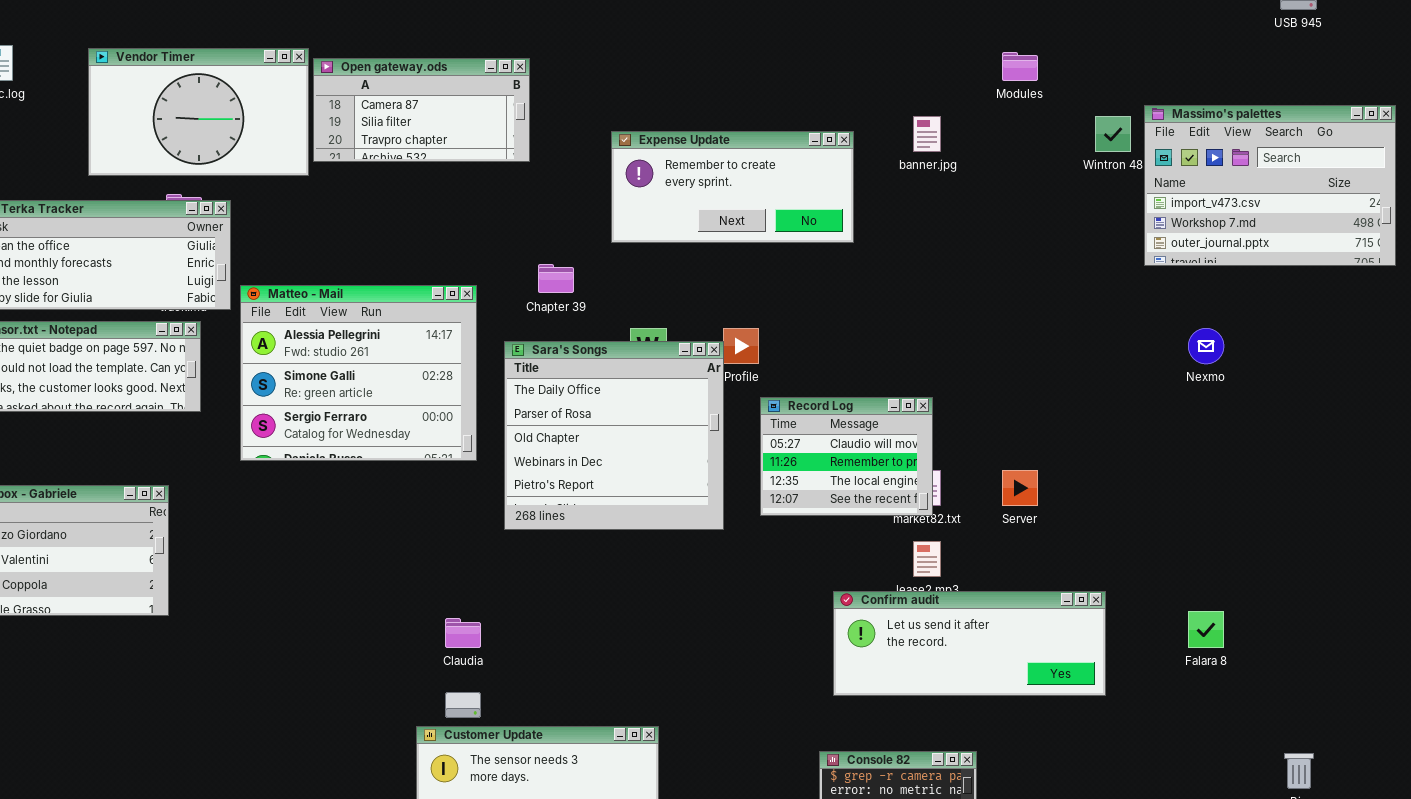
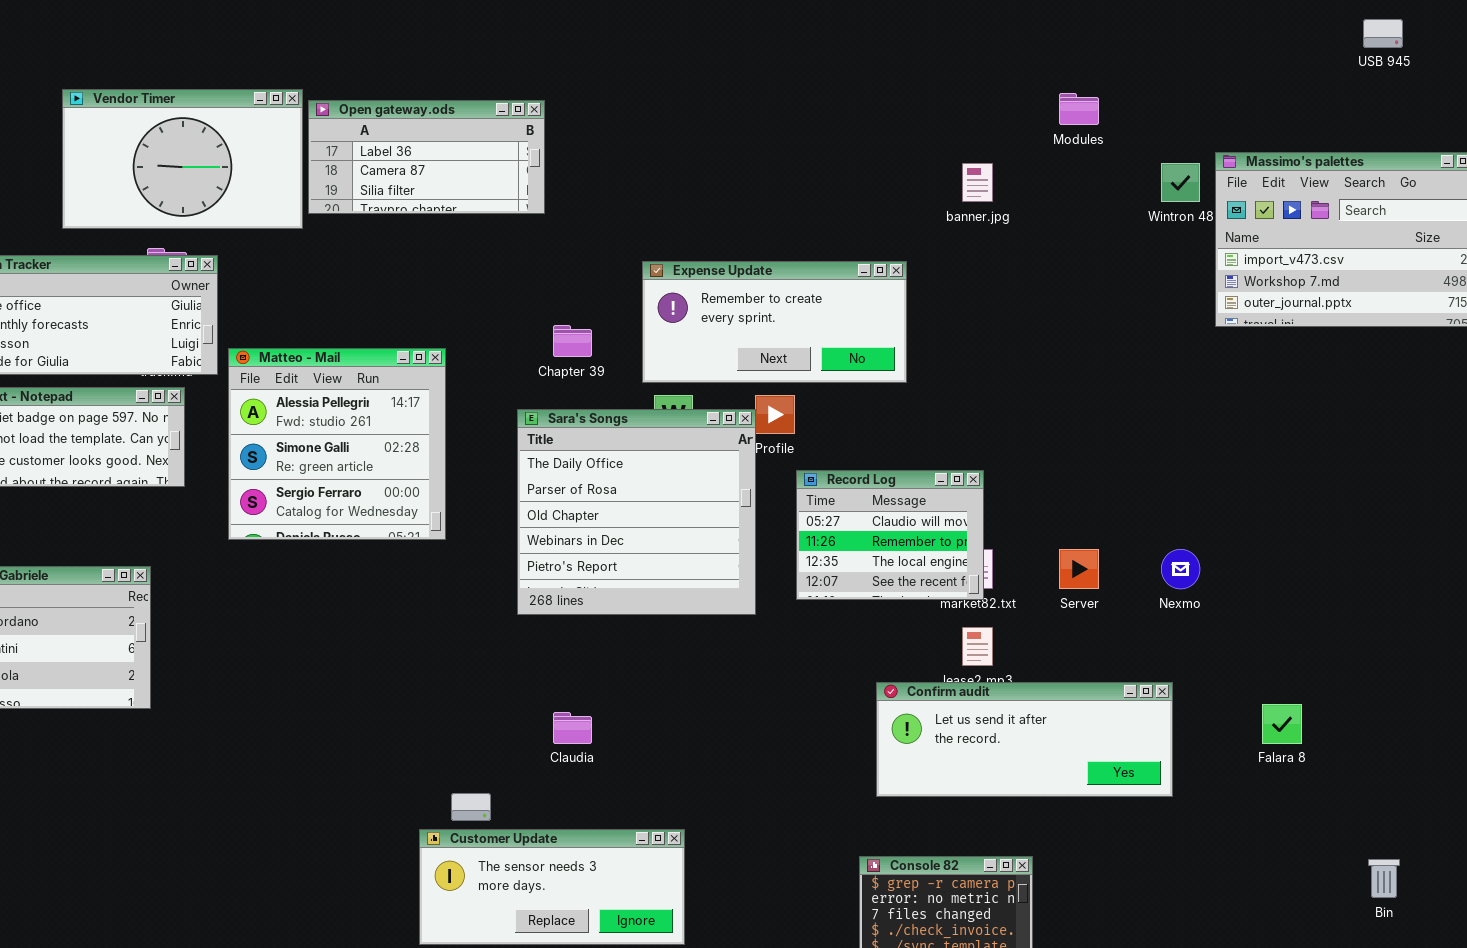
Open gateway.ods: [313,58,530,162] -> [308,100,545,214], scrolled up 1 row
Expense Update: [611,131,854,243] -> [642,261,907,383], moved
Matteo - Mail: [240,285,477,461] -> [228,348,446,540], resized
Nexmo: [1188,328,1224,364] -> [1161,549,1200,589], moved
Claudia: [445,618,481,648] -> [553,712,592,744], moved

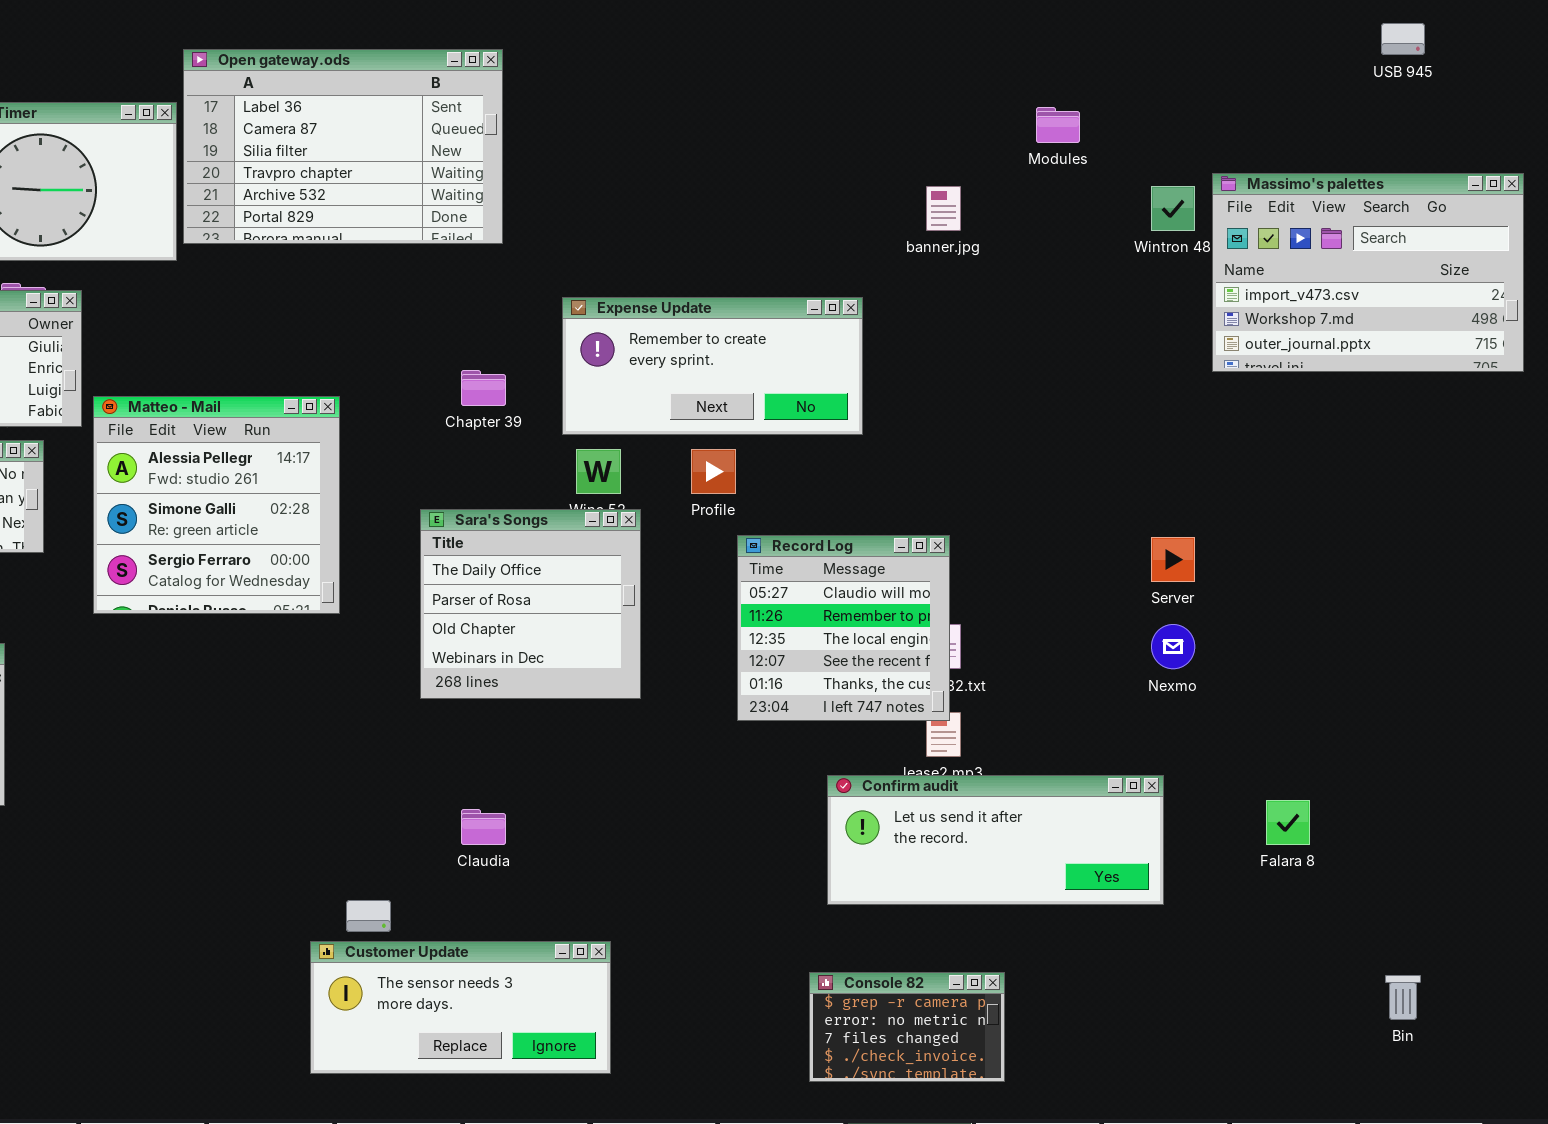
Open gateway.ods: [308,100,545,214] -> [183,49,503,244], resized
Sara's Songs: [517,409,756,615] -> [420,509,641,699], resized
Record Log: [796,470,984,600] -> [737,535,950,721], resized
Server: [1059,549,1099,589] -> [1151,537,1195,582], moved

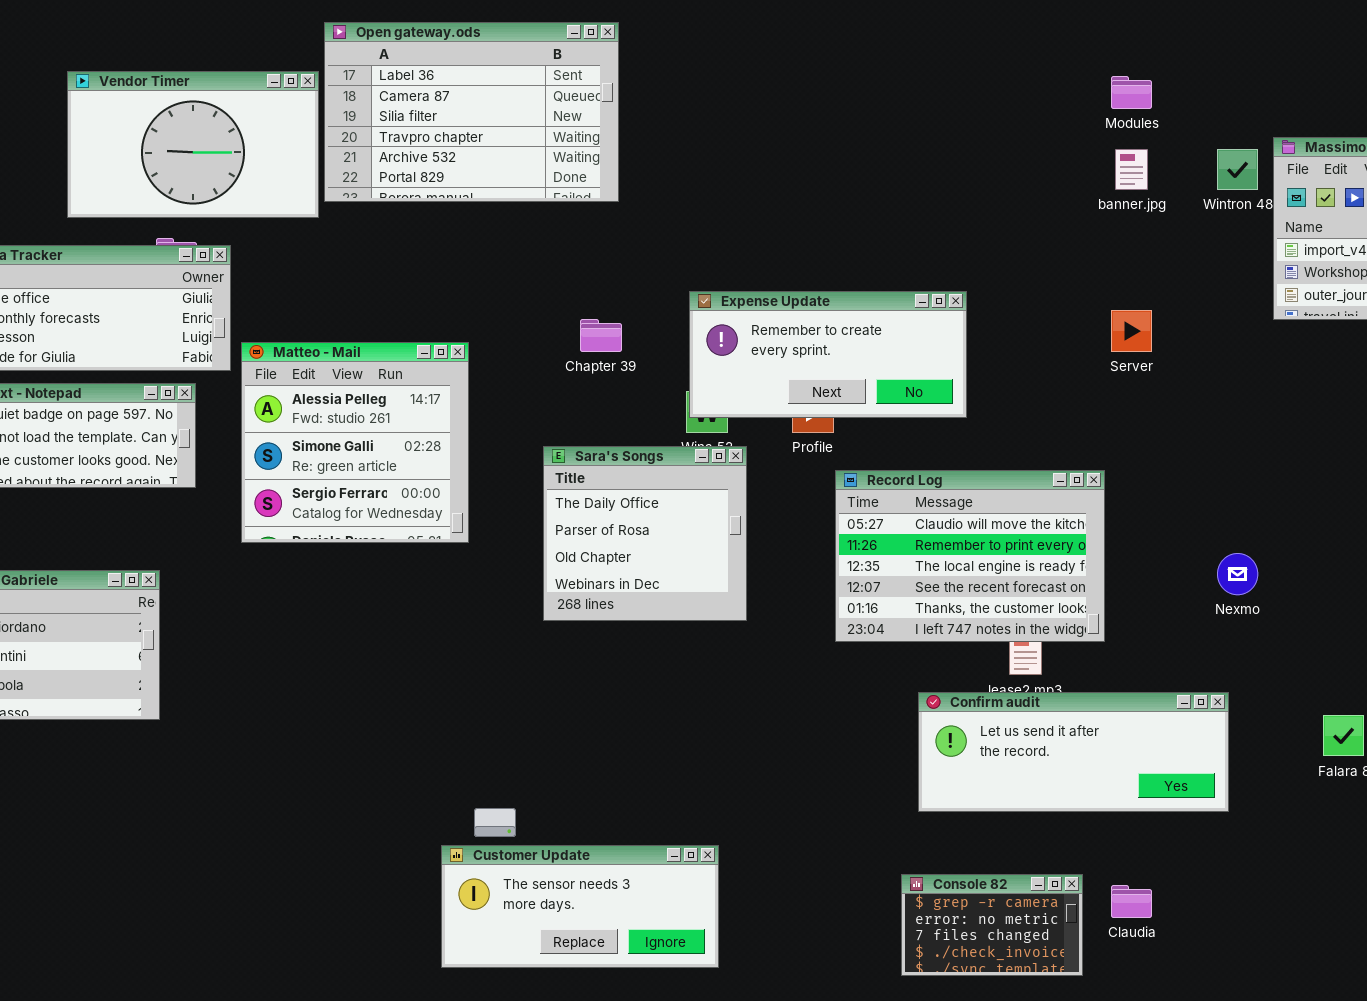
banner.jpg: [926,186,961,231] -> [1115,149,1148,190], moved
Expense Update: [562,297,863,435] -> [689,291,967,418], moved
Record Log: [737,535,950,721] -> [835,470,1105,642], resized
Server: [1151,537,1195,582] -> [1111,310,1152,352], moved
Claudia: [461,809,506,845] -> [1111,885,1152,918], moved

